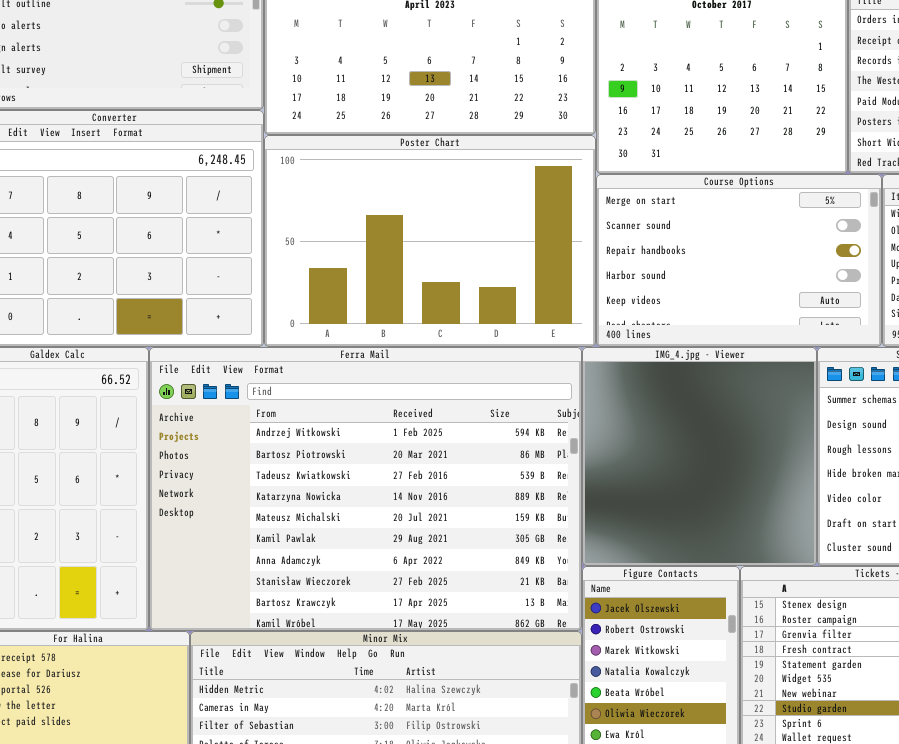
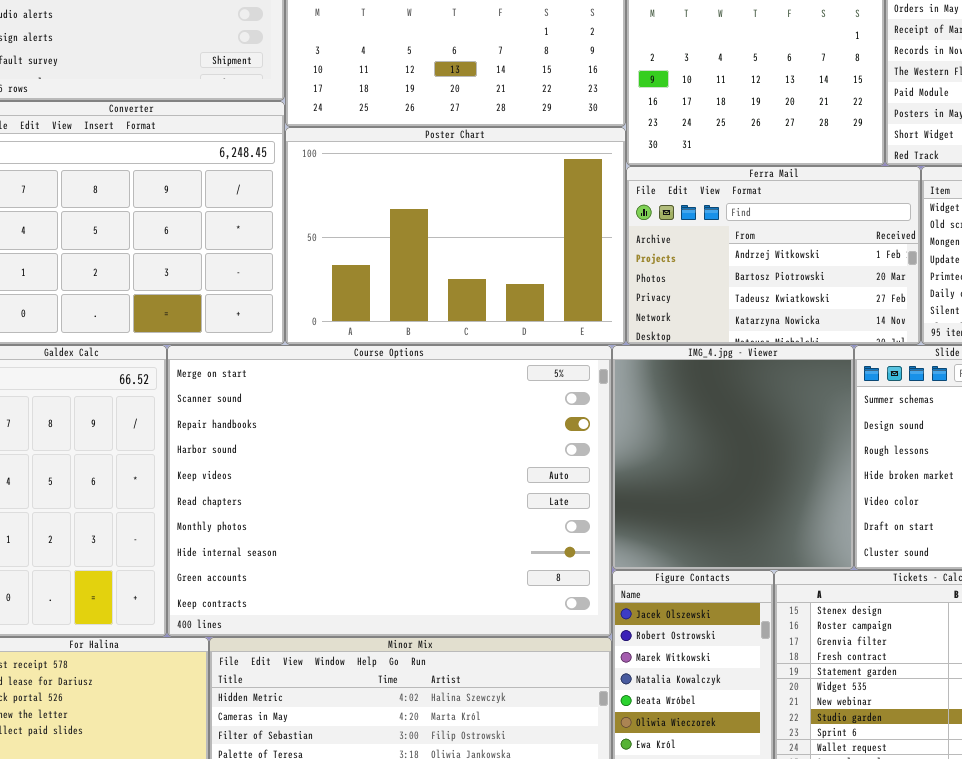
Course Options: [596,174,882,347] -> [167,345,612,637], moved, resized
Ferra Mail: [149,347,582,631] -> [626,166,921,345], moved, resized

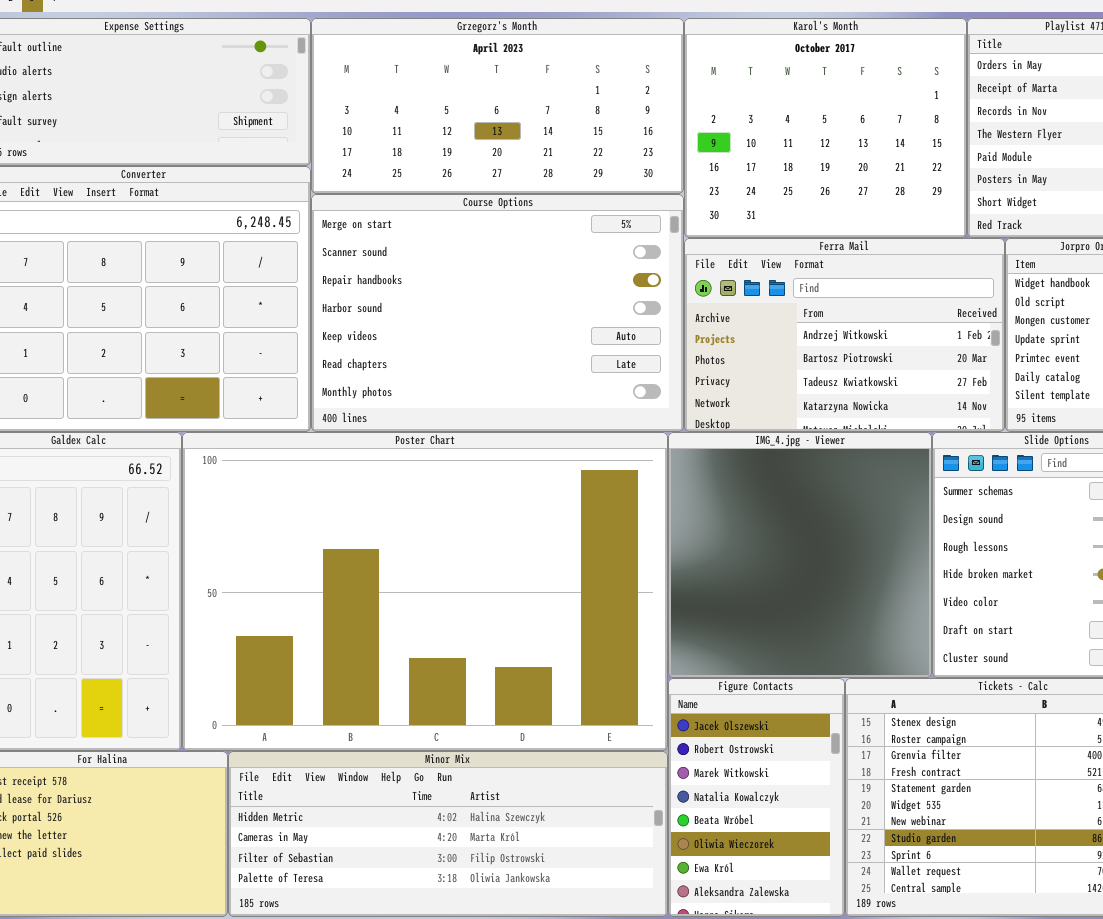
Poster Chart: [285,127,626,345] -> [182,432,668,751], moved, resized
Course Options: [167,345,612,637] -> [311,194,684,432], moved, resized

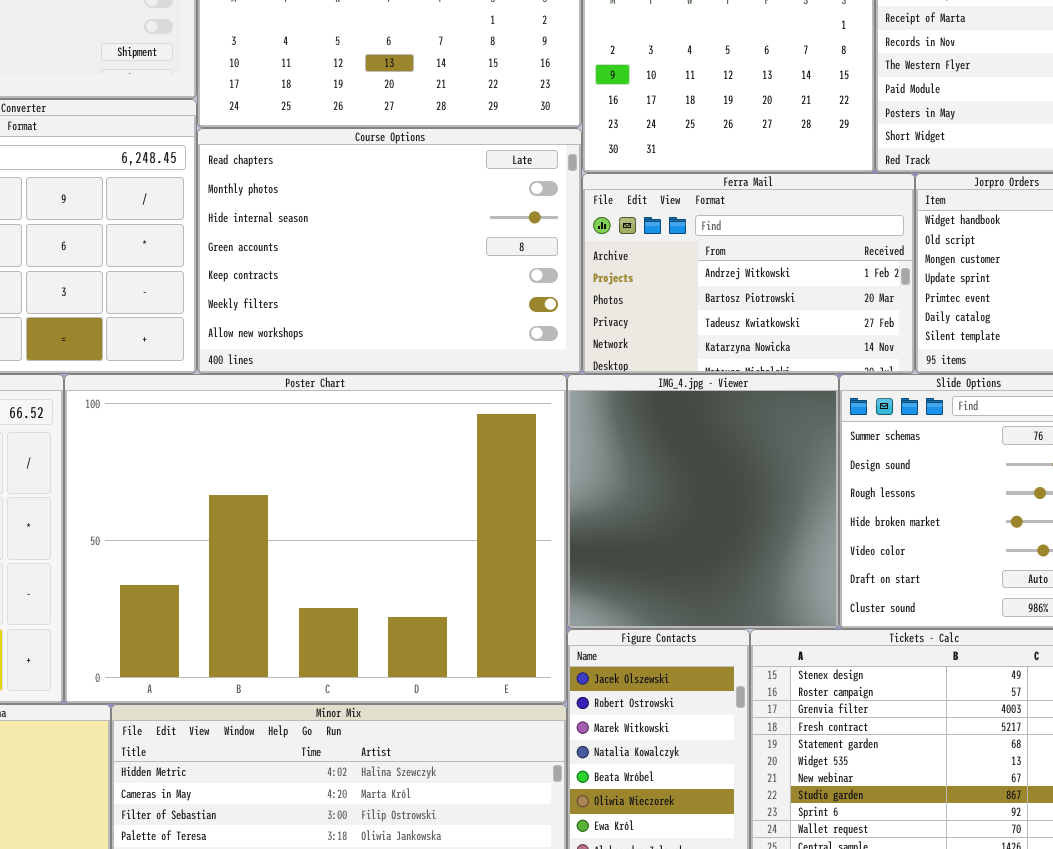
Course Options: [311,194,684,432] -> [197,128,582,374], scrolled down 5 rows

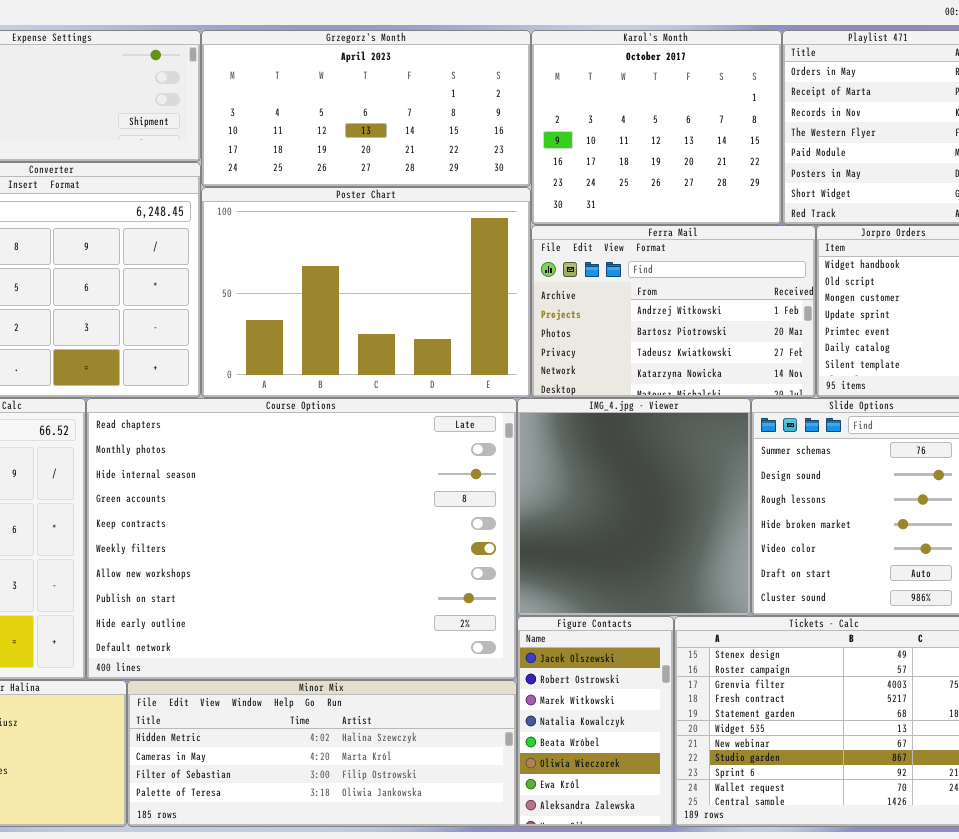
Course Options: [197,128,582,374] -> [86,398,517,680], moved, resized
Poster Chart: [64,374,567,704] -> [201,187,531,398], moved, resized

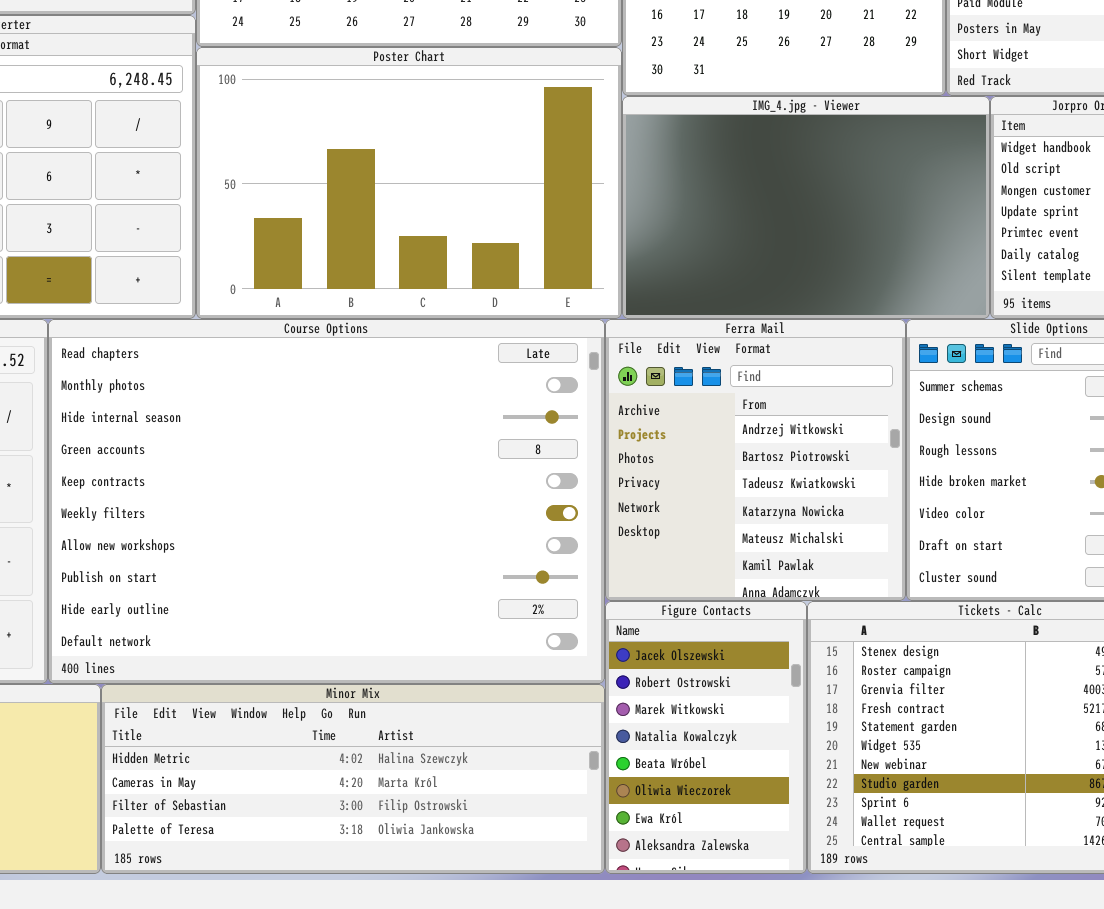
Ferra Mail: [531,225,816,398] -> [605,319,906,601], moved, resized
IMG_4.jpg - Viewer: [517,398,751,616] -> [622,96,990,319], moved, resized

